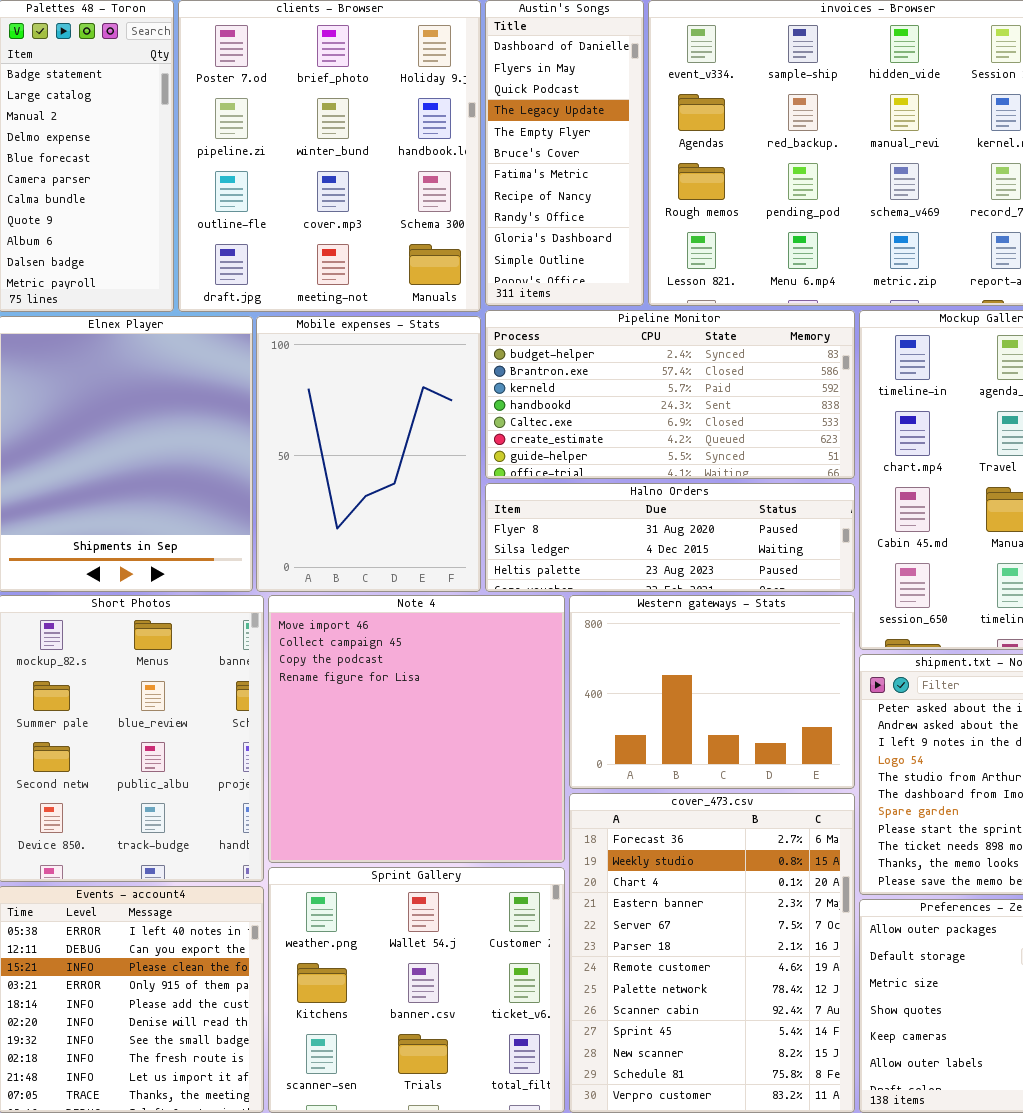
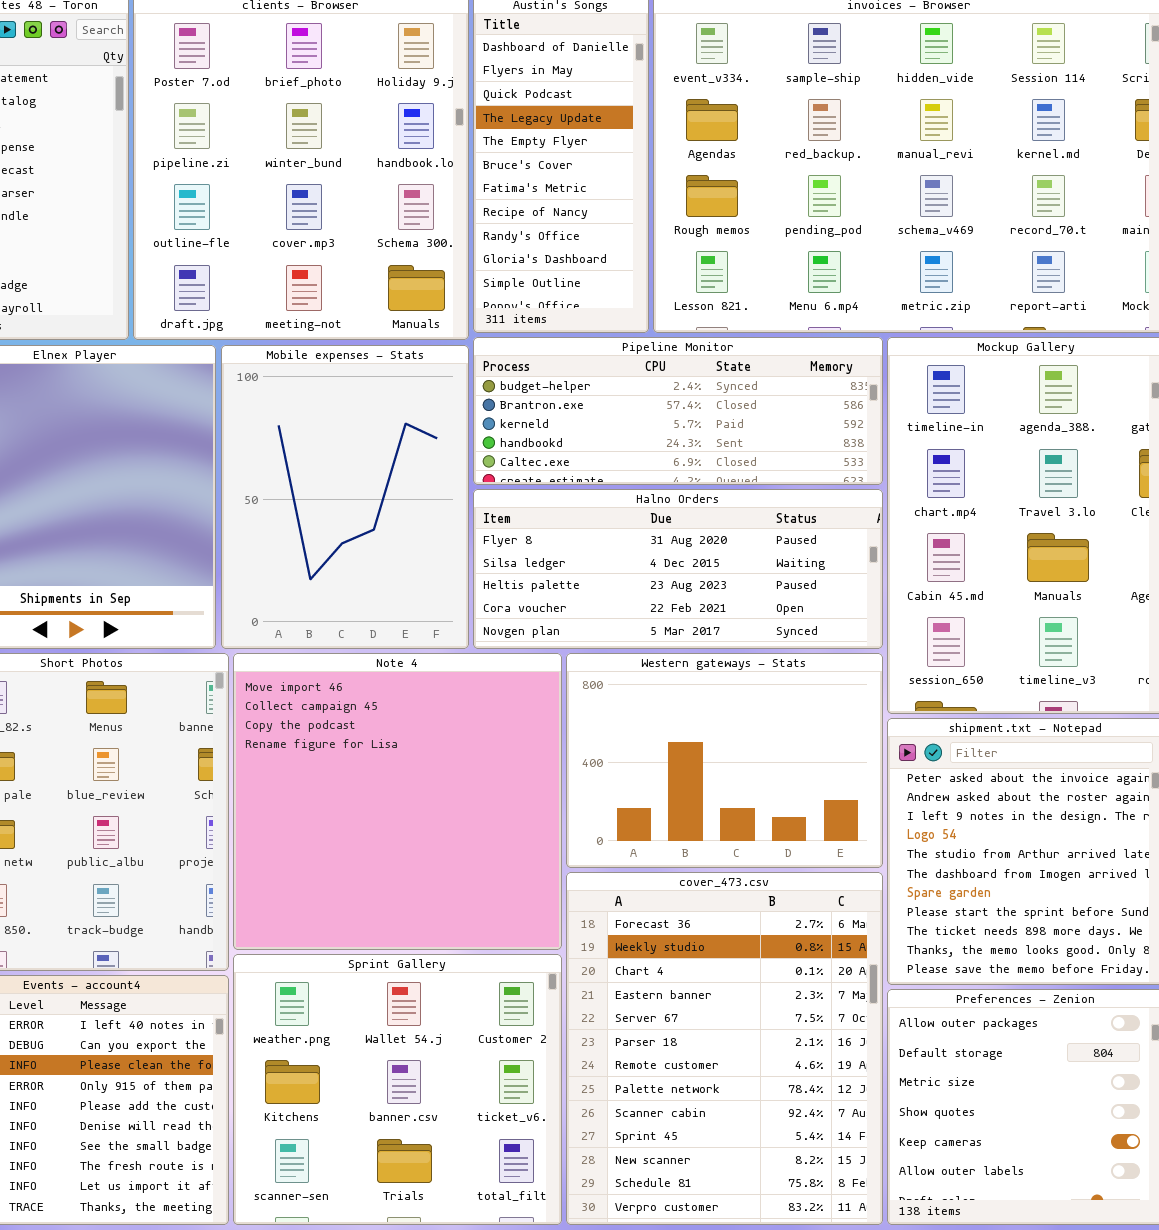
Pipeline Monitor: [485,310,855,479] -> [473,337,883,485], resized
Halno Orders: [485,483,855,592] -> [473,489,883,649], resized

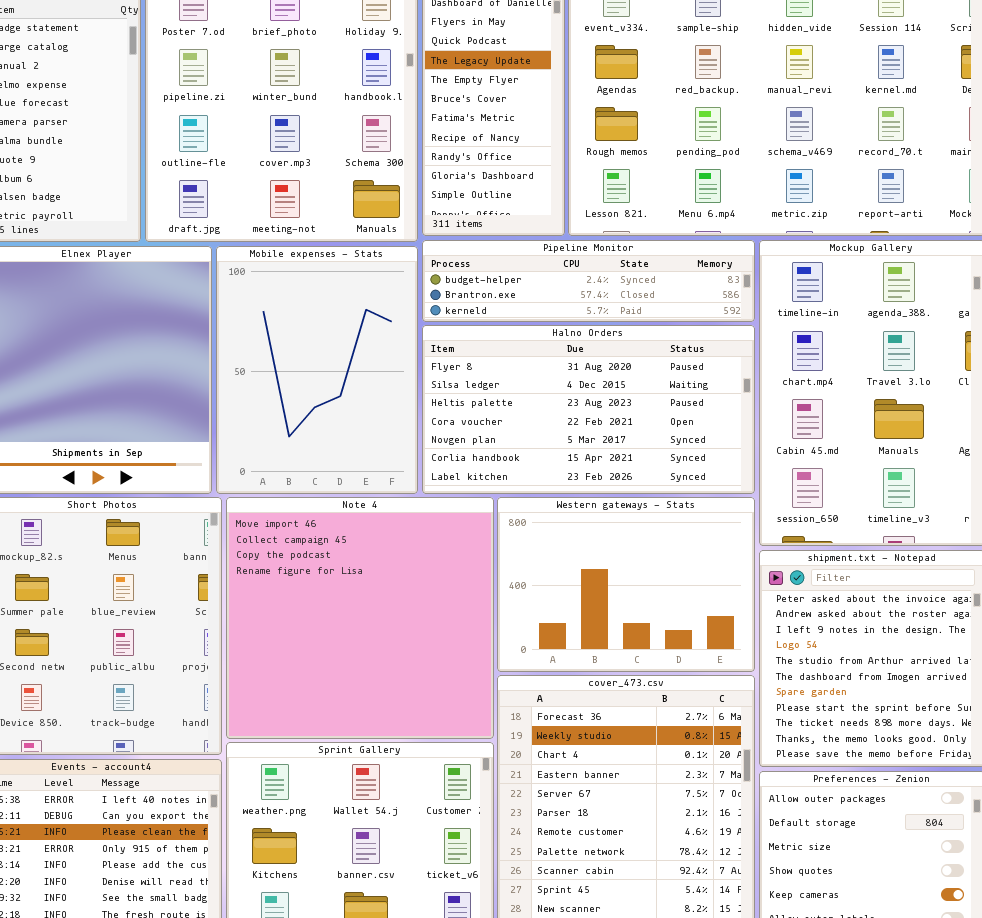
Pipeline Monitor: [473,337,883,485] -> [422,240,755,322], resized
Halno Orders: [473,489,883,649] -> [422,325,755,494], resized

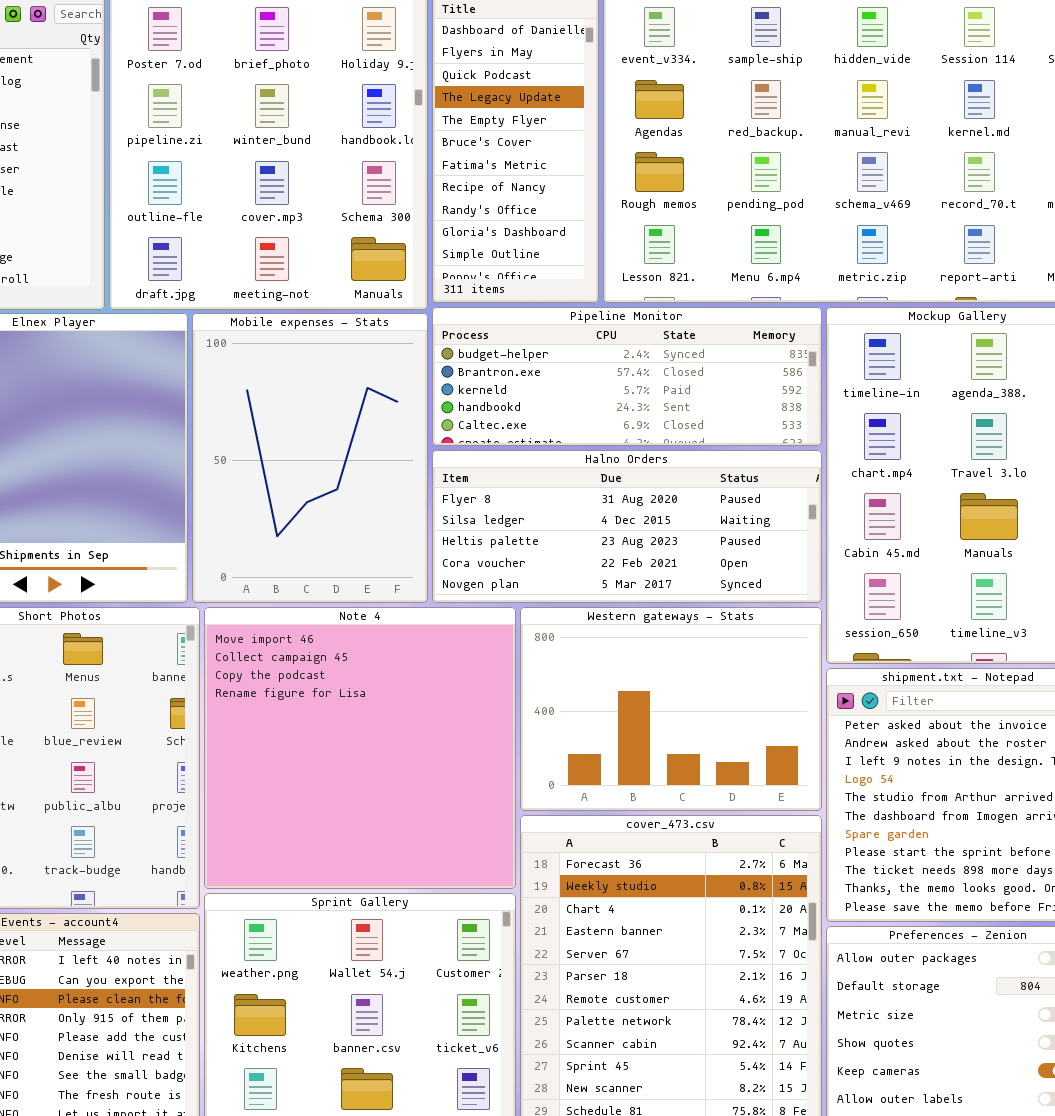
Pipeline Monitor: [422,240,755,322] -> [432,307,822,446], resized
Halno Orders: [422,325,755,494] -> [432,450,822,603], resized

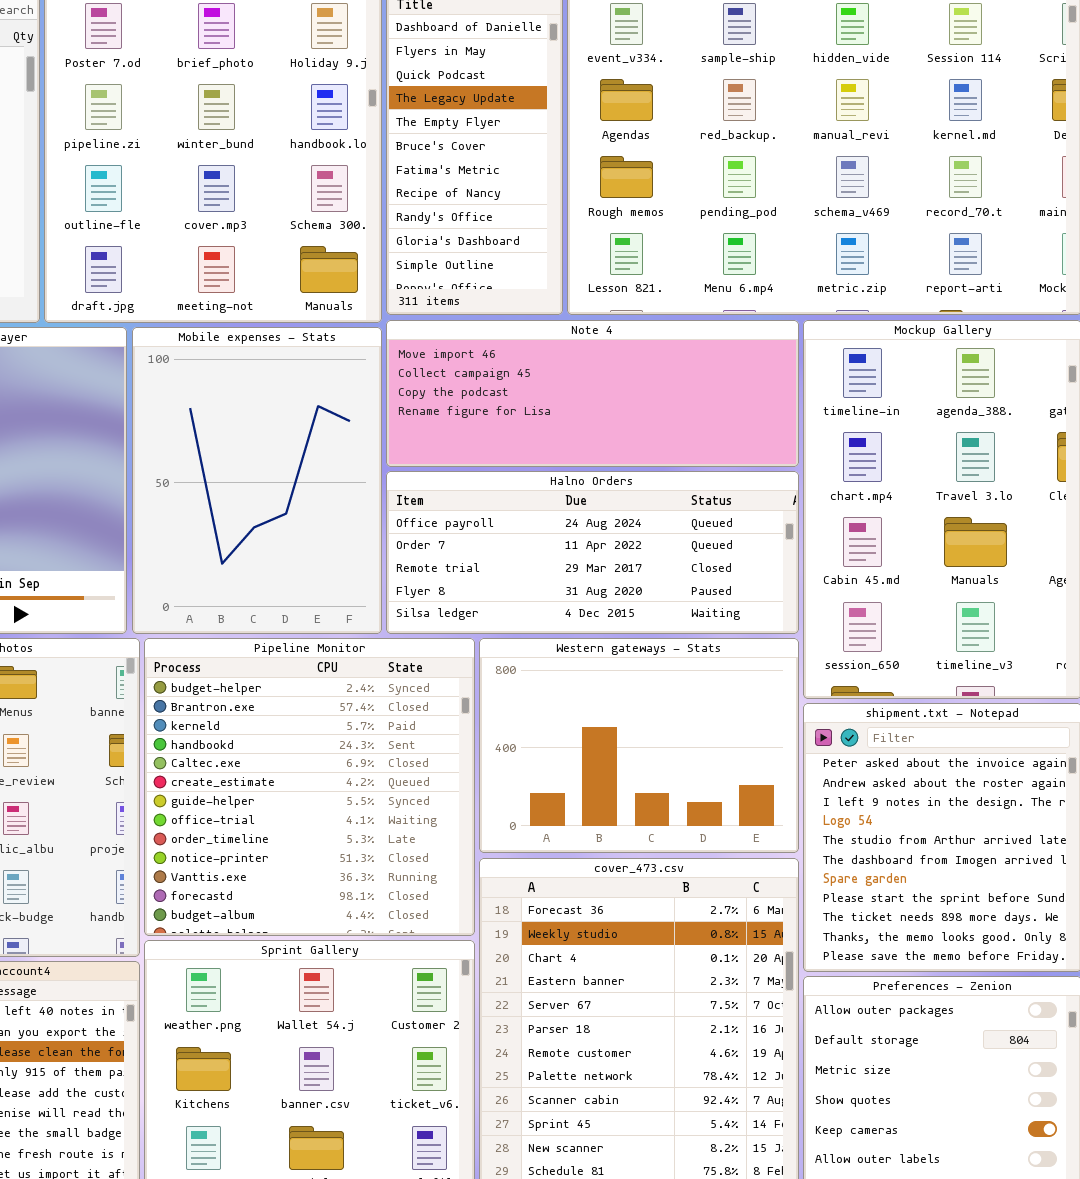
Pipeline Monitor: [432,307,822,446] -> [144,638,475,936], moved, resized
Halno Orders: [432,450,822,603] -> [386,471,799,634], scrolled up 3 rows
Note 4: [204,607,516,889] -> [386,320,799,467], moved, resized

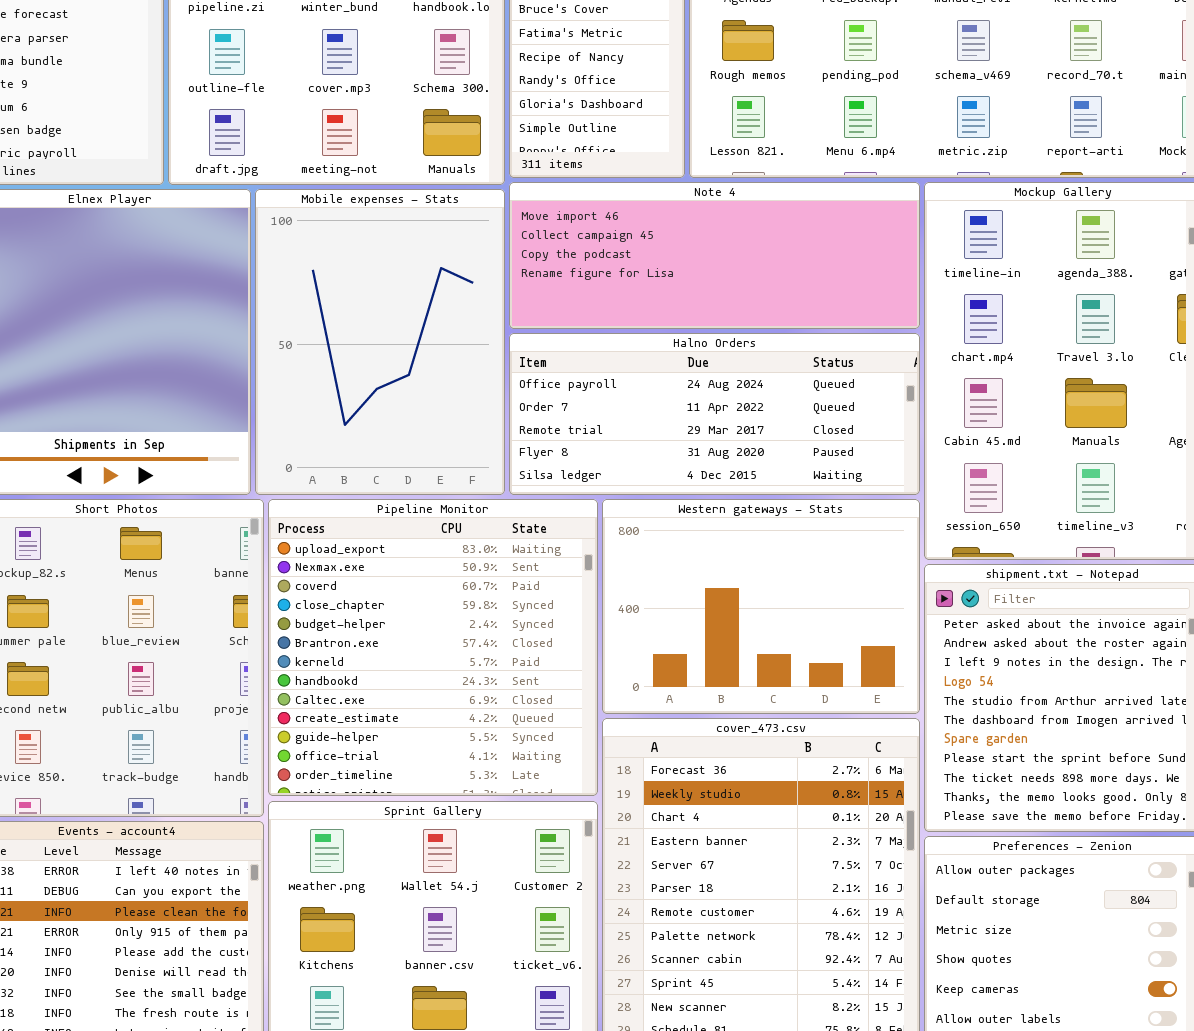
Pipeline Monitor: [144,638,475,936] -> [268,499,598,796], scrolled up 4 rows

